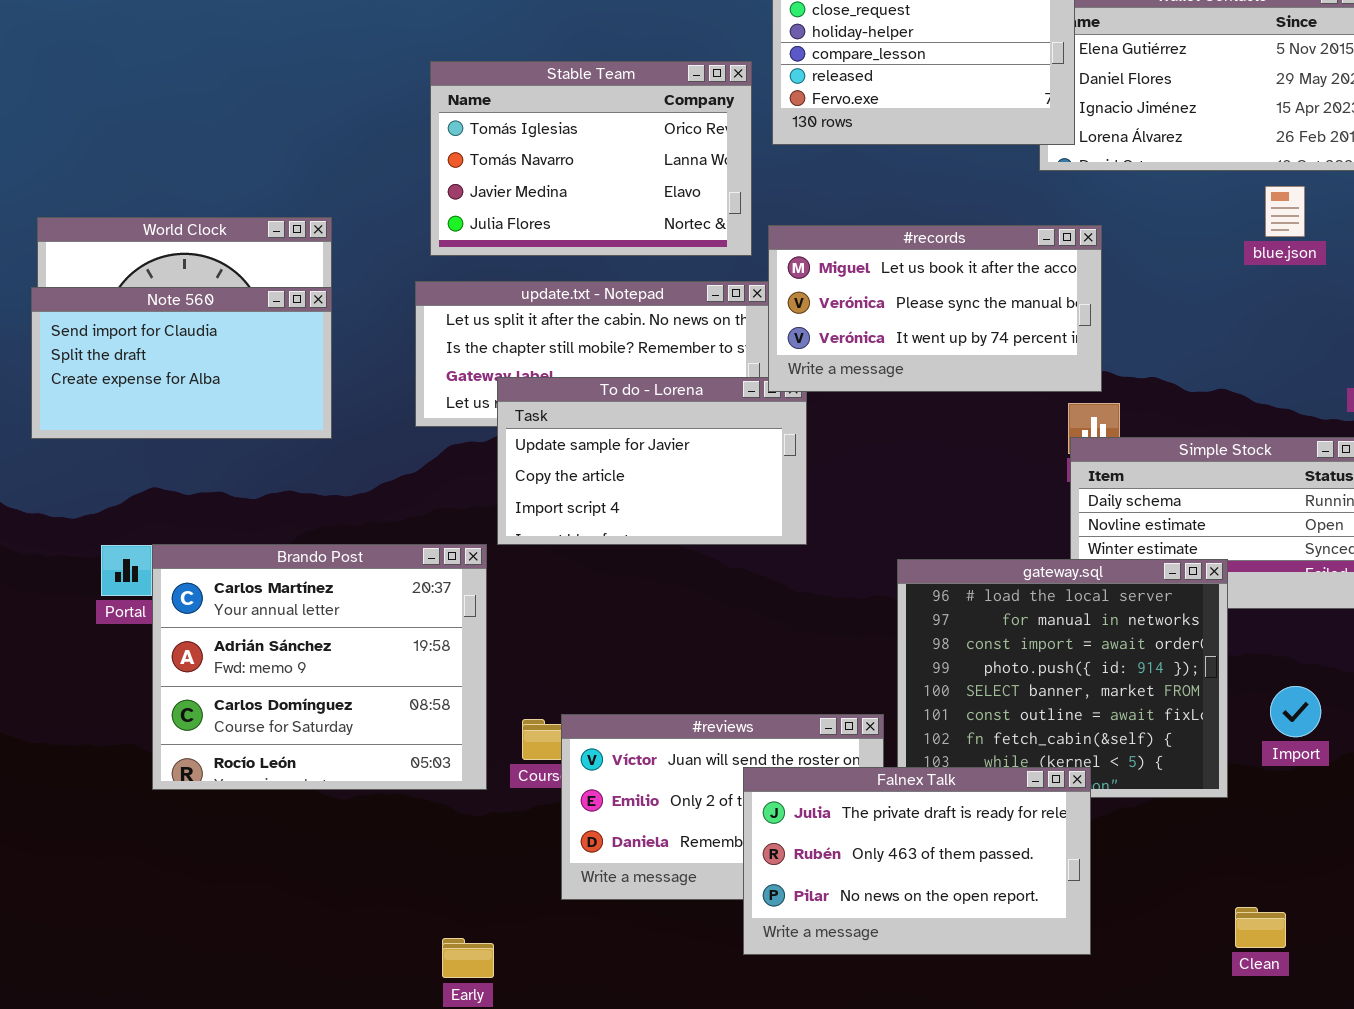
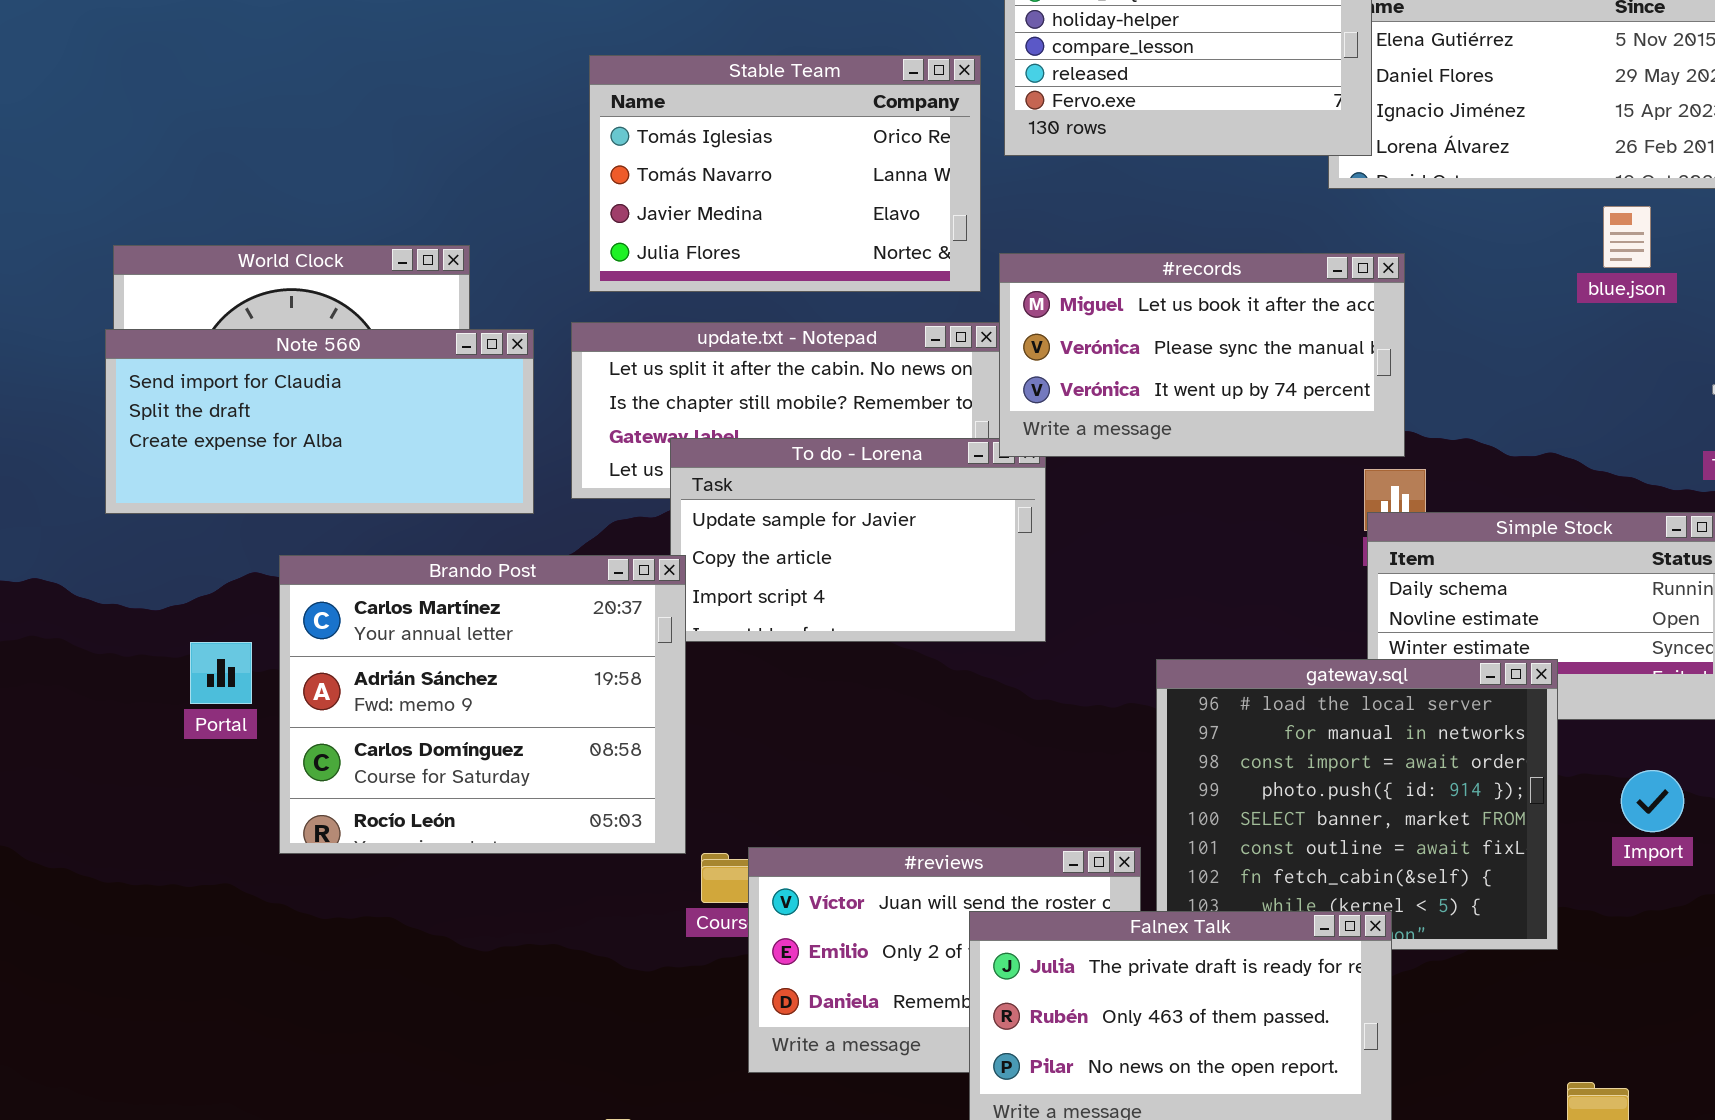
Note 560: [31,287,332,439] -> [105,329,534,514], resized
Brando Post: [152,544,487,790] -> [279,555,686,854], moved
Import: [1270,686,1321,737] -> [1621,770,1684,832], moved

